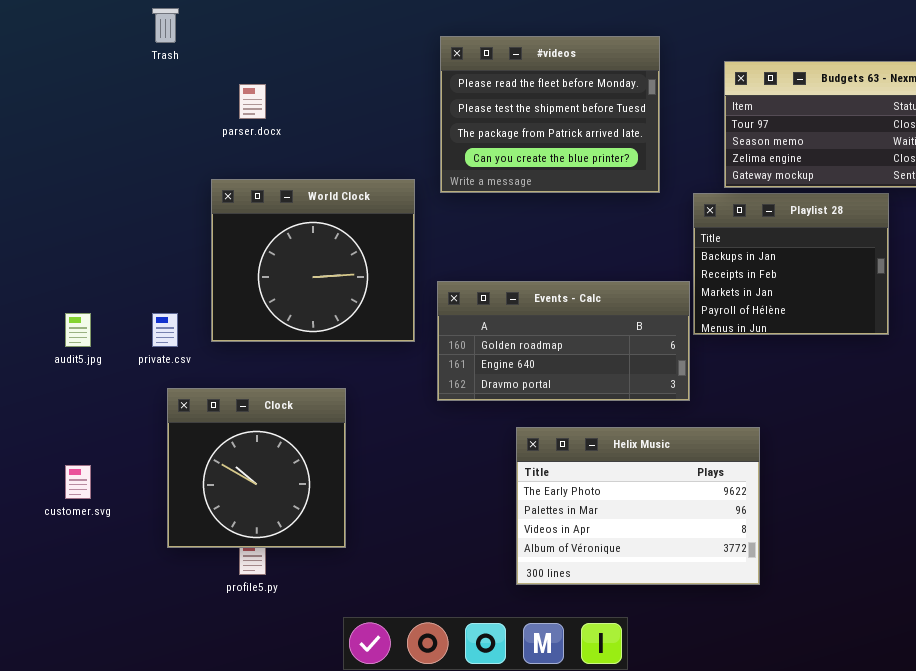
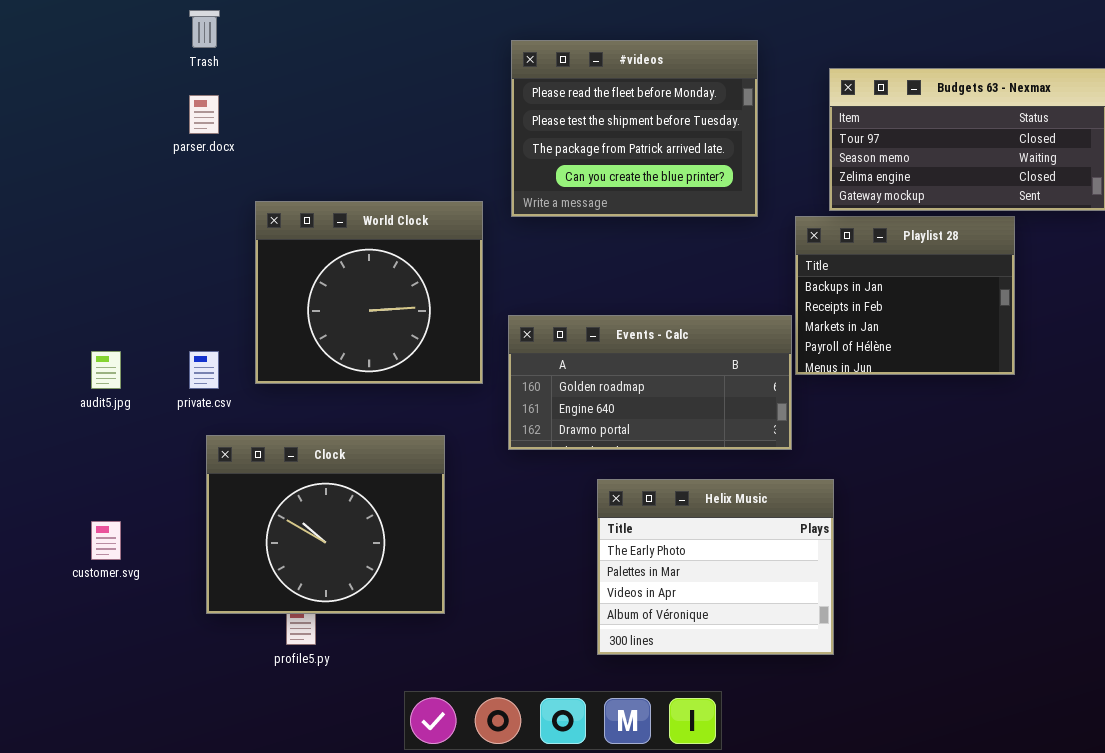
parser.docx: [239,84,266,119] -> [189,95,219,134], moved
Clock: [167,388,346,548] -> [206,435,445,614], resized
Helix Music: [516,427,760,585] -> [597,479,834,655], resized

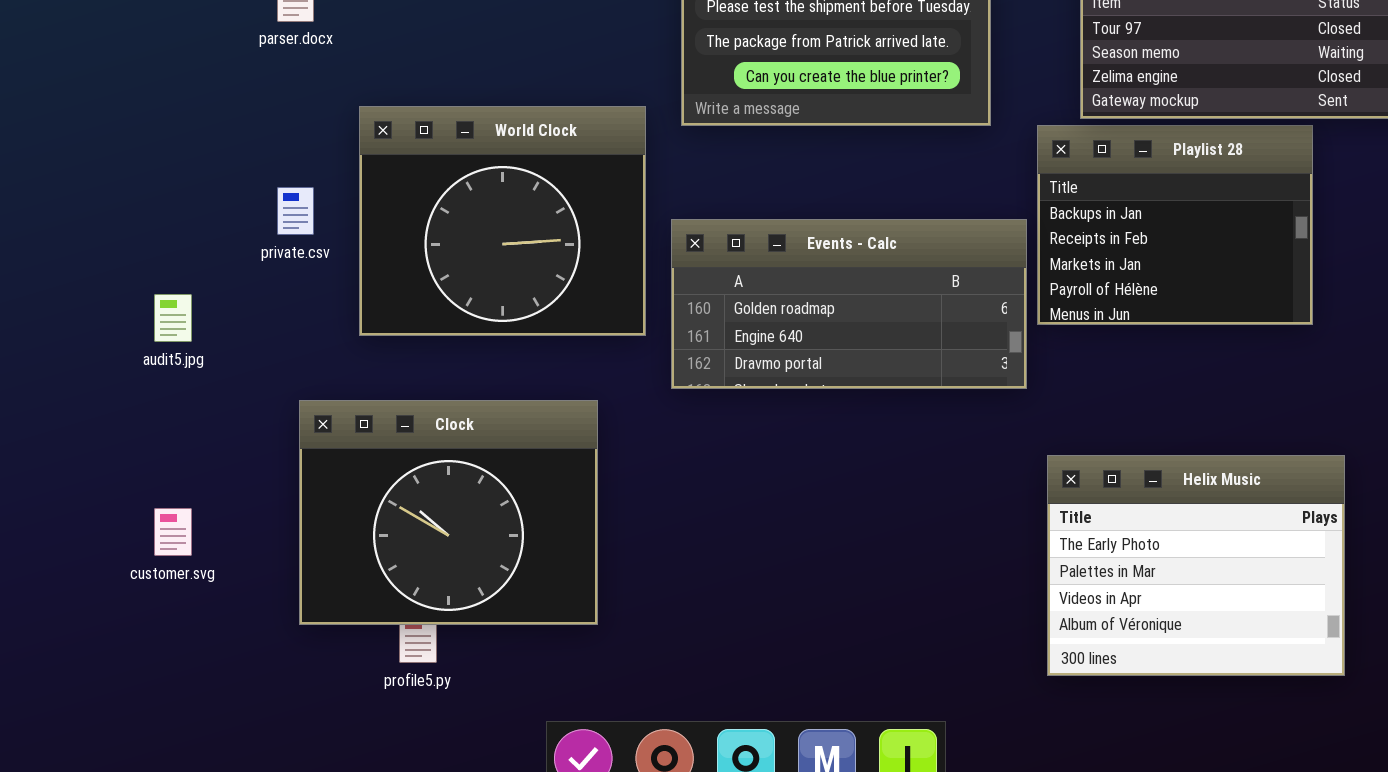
Events - Calc: [508,315,792,450] -> [671,219,1027,389], moved
private.csv: [189,351,219,389] -> [277,187,314,235], moved
Helix Music: [597,479,834,655] -> [1047,455,1345,676], moved

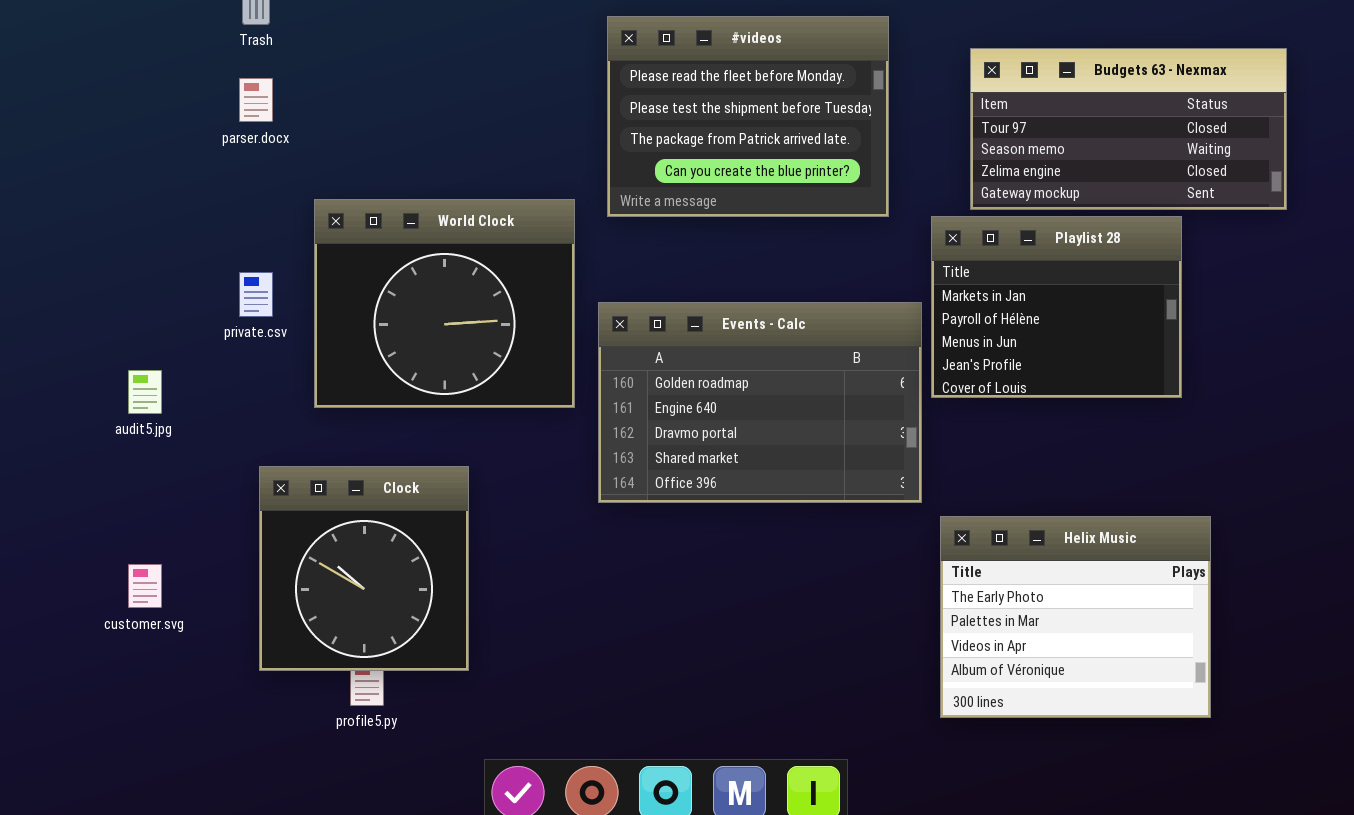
Playlist 28: [1037,125,1313,325] -> [931,216,1182,398], scrolled down 2 rows
Events - Calc: [671,219,1027,389] -> [598,302,922,503], resized
Clock: [299,400,598,625] -> [259,466,469,671], resized

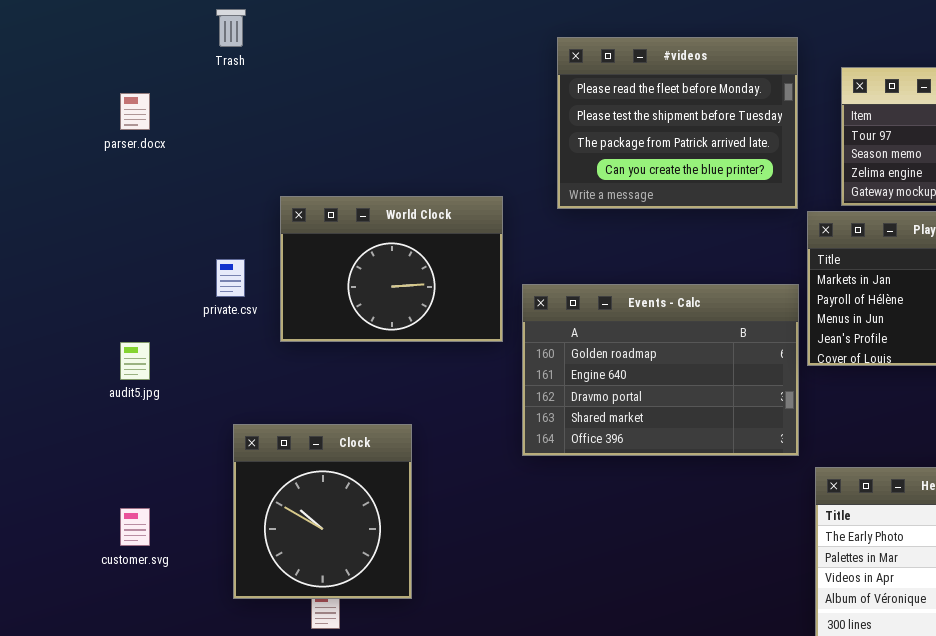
#videos: [607,16,889,217] -> [557,37,798,209], moved
parser.docx: [239,78,273,122] -> [120,93,150,130], moved
World Clock: [314,199,575,408] -> [280,196,503,342], resized

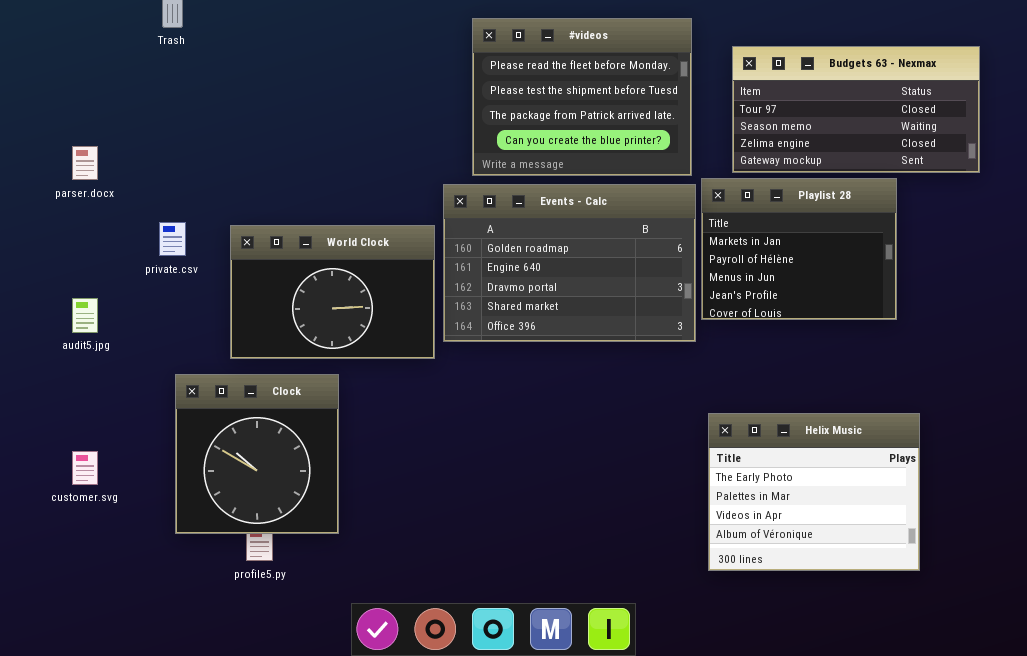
parser.docx: [120,93,150,130] -> [72,146,98,180], moved
World Clock: [280,196,503,342] -> [230,225,435,359], moved
Events - Calc: [522,284,799,456] -> [443,184,696,342], moved

